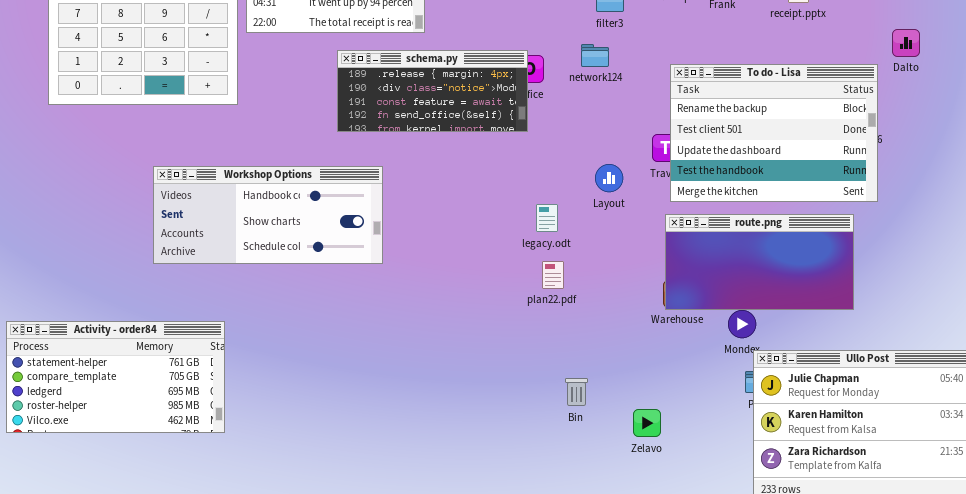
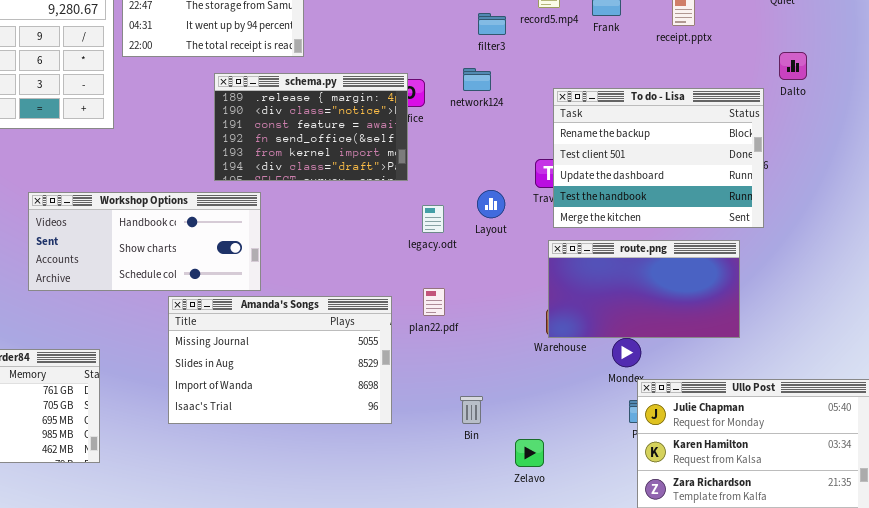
schema.py: [337,50,528,132] -> [214,73,408,181], resized
legacy.odt: [536,204,558,232] -> [422,205,444,233], moved
Amanda's Songs: none -> [168,296,392,424], opened
Bin: [565,378,588,406] -> [460,396,483,424], moved

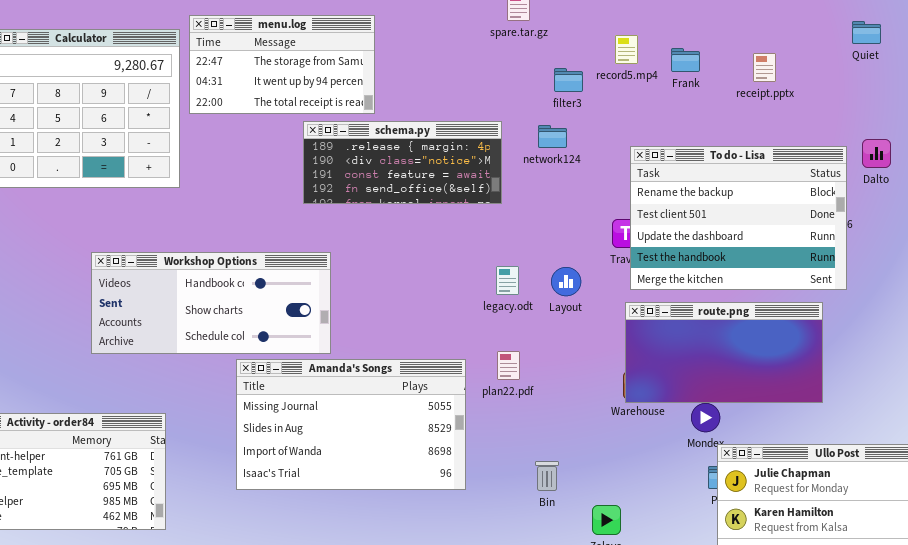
Dalto: [779,52,807,80] -> [862,139,891,168], moved
schema.py: [214,73,408,181] -> [303,121,502,204], moved, resized
Layout: [477,190,505,218] -> [551,267,581,296], moved

